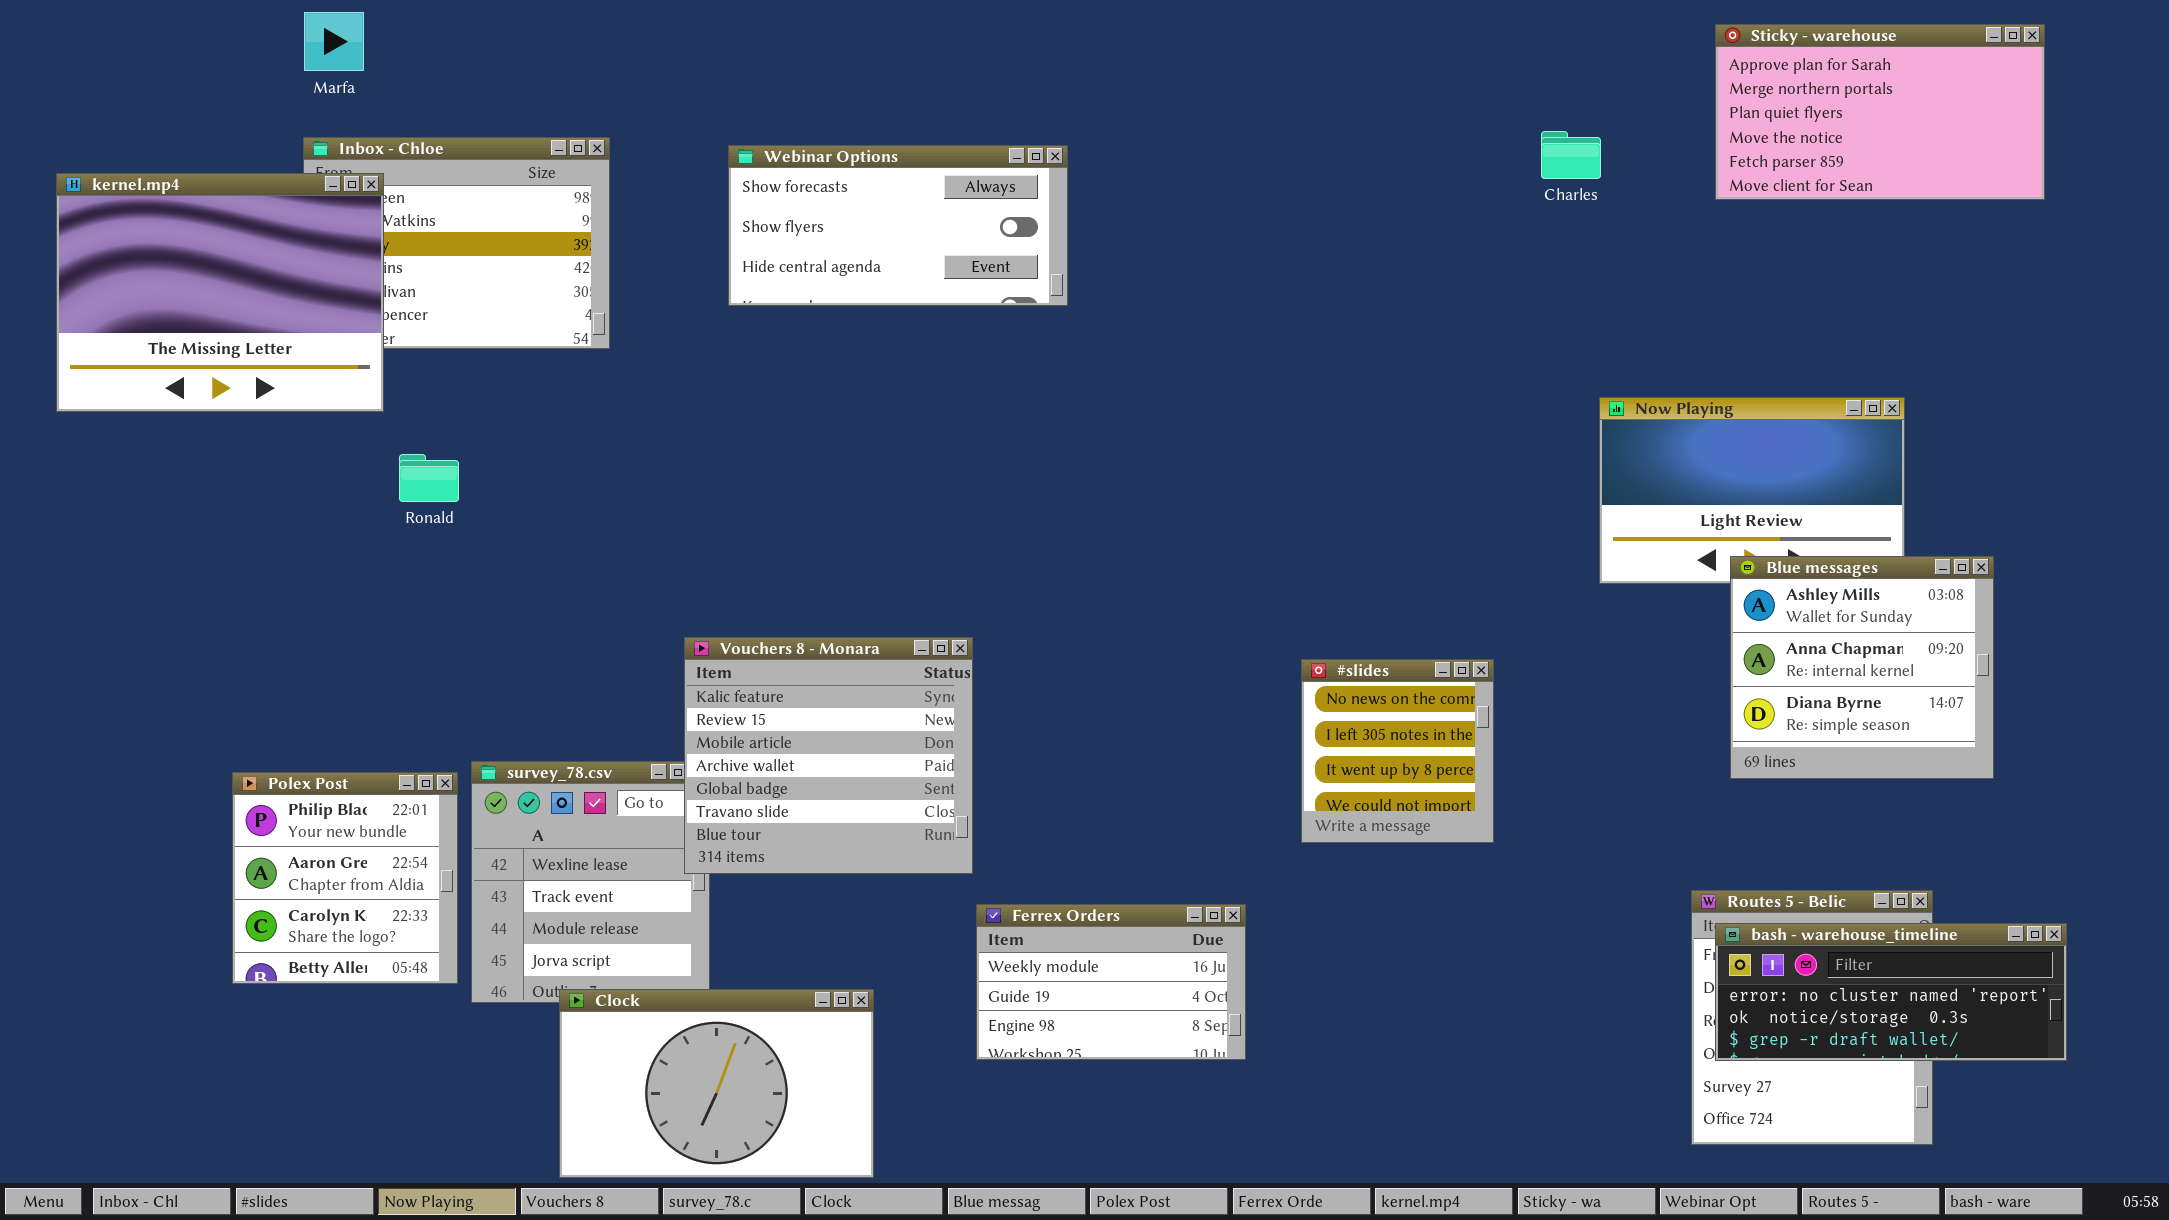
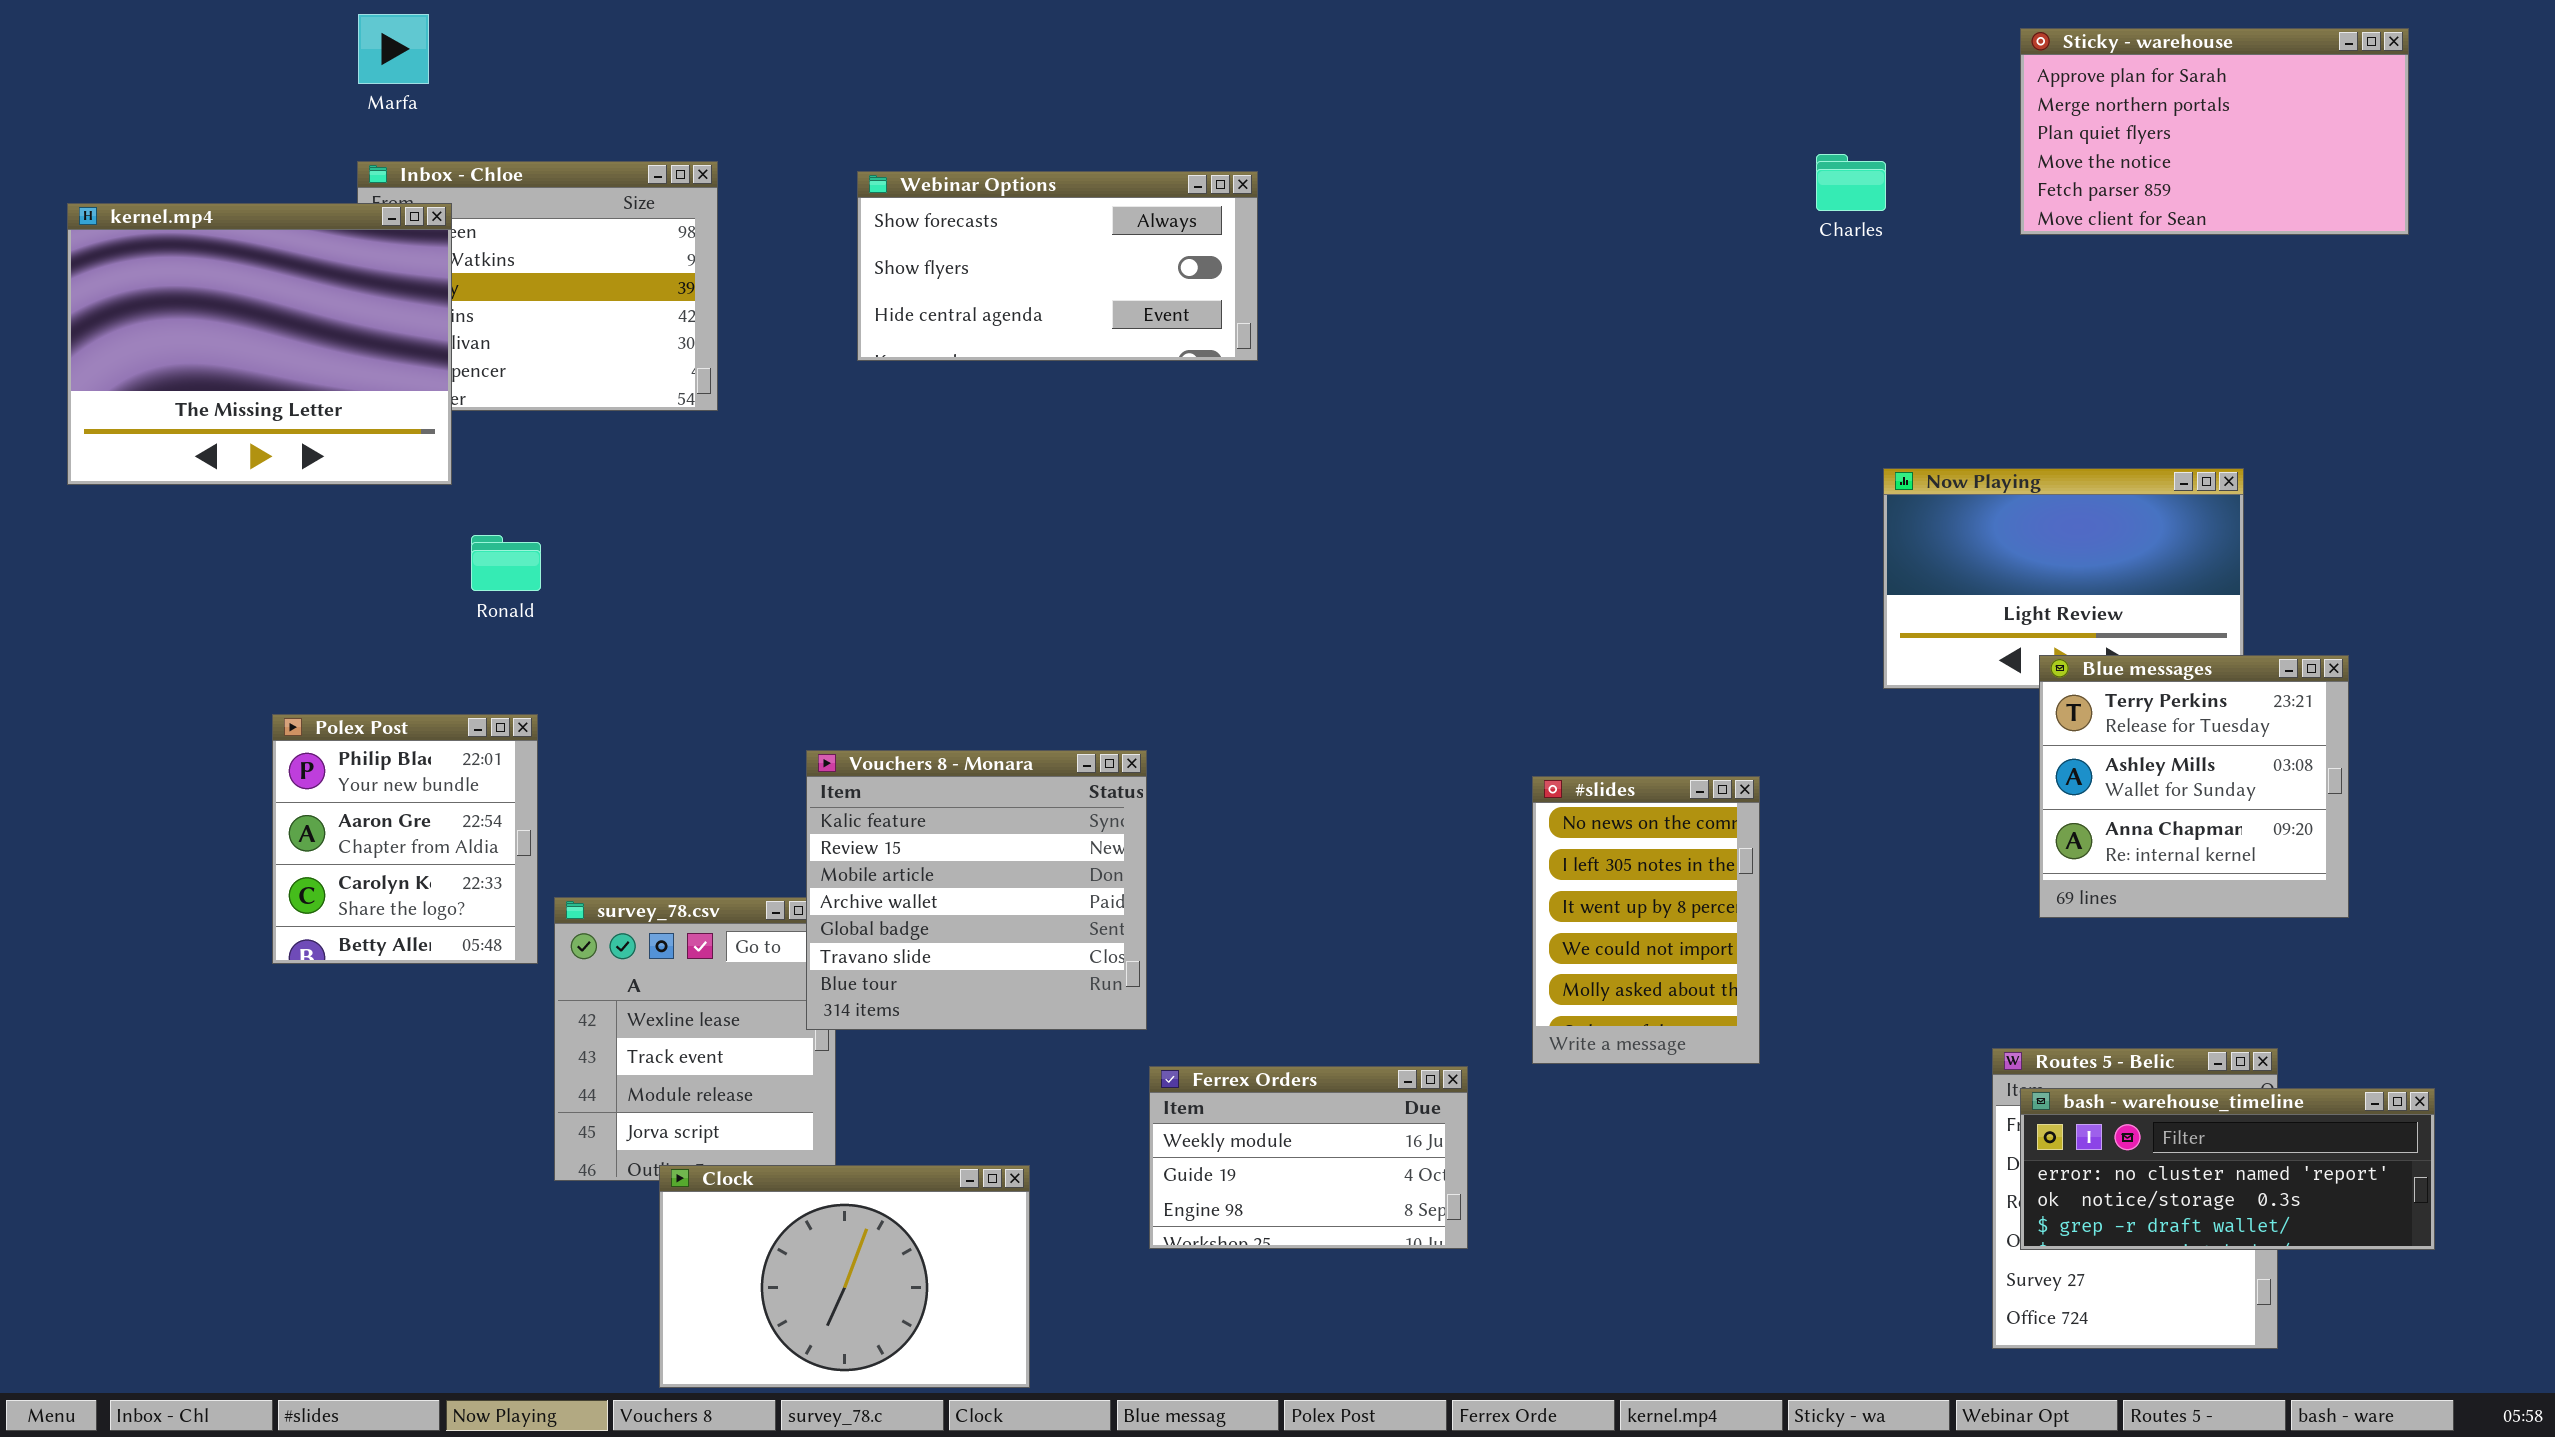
Blue messages: [1730,556,1994,779] -> [2039,655,2349,918], scrolled up 1 row
#slides: [1301,659,1494,843] -> [1532,776,1760,1064], resized
Polex Post: [232,772,458,984] -> [272,714,538,964], moved

